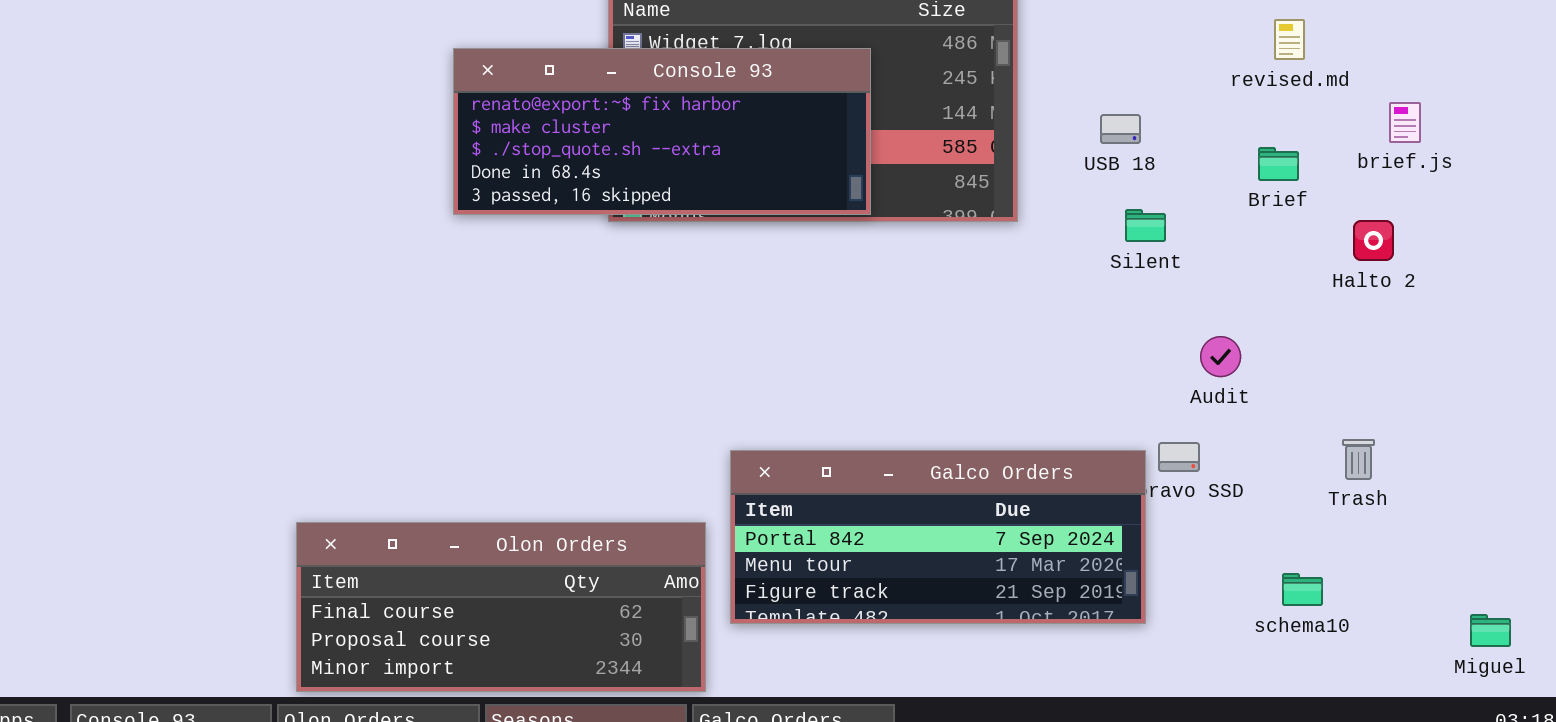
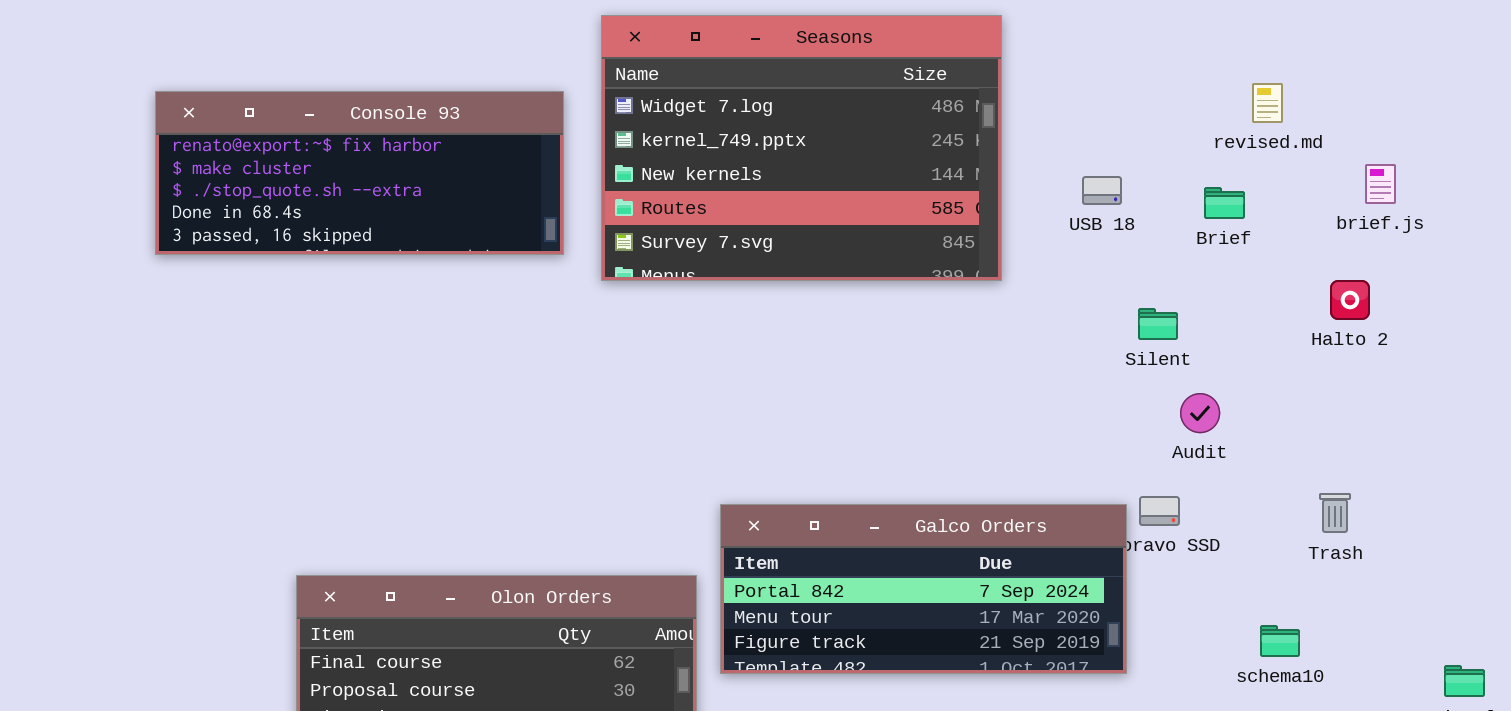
Console 93: [453,48,871,215] -> [155,91,564,255], moved
Brief: [1258,147,1299,181] -> [1204,187,1245,219], moved
Silent: [1125,209,1166,242] -> [1138,308,1178,340], moved

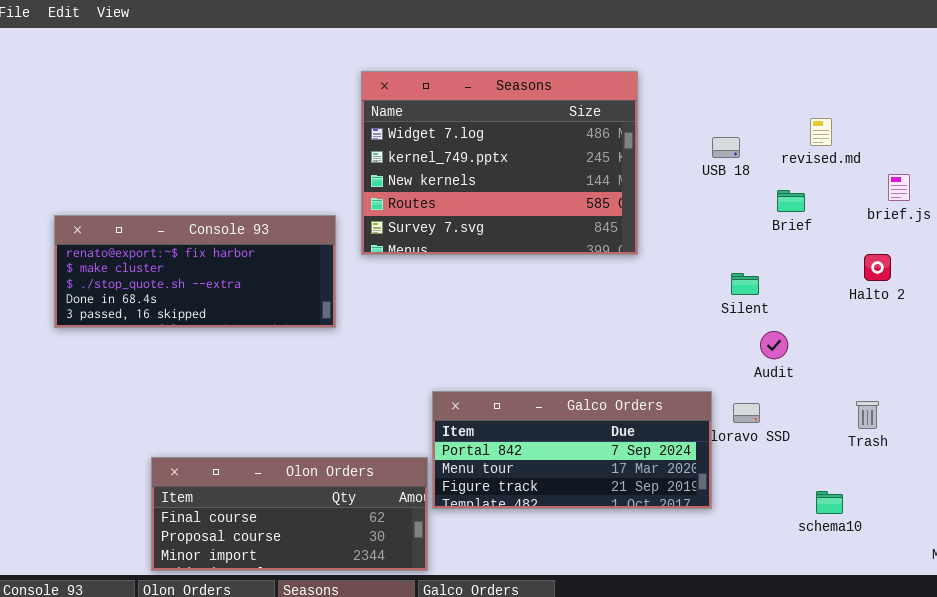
Console 93: [155,91,564,255] -> [54,215,336,328], moved
USB 18: [1082,176,1122,205] -> [712,137,740,158], moved
Galco Orders: [720,504,1127,674] -> [432,391,712,509], moved

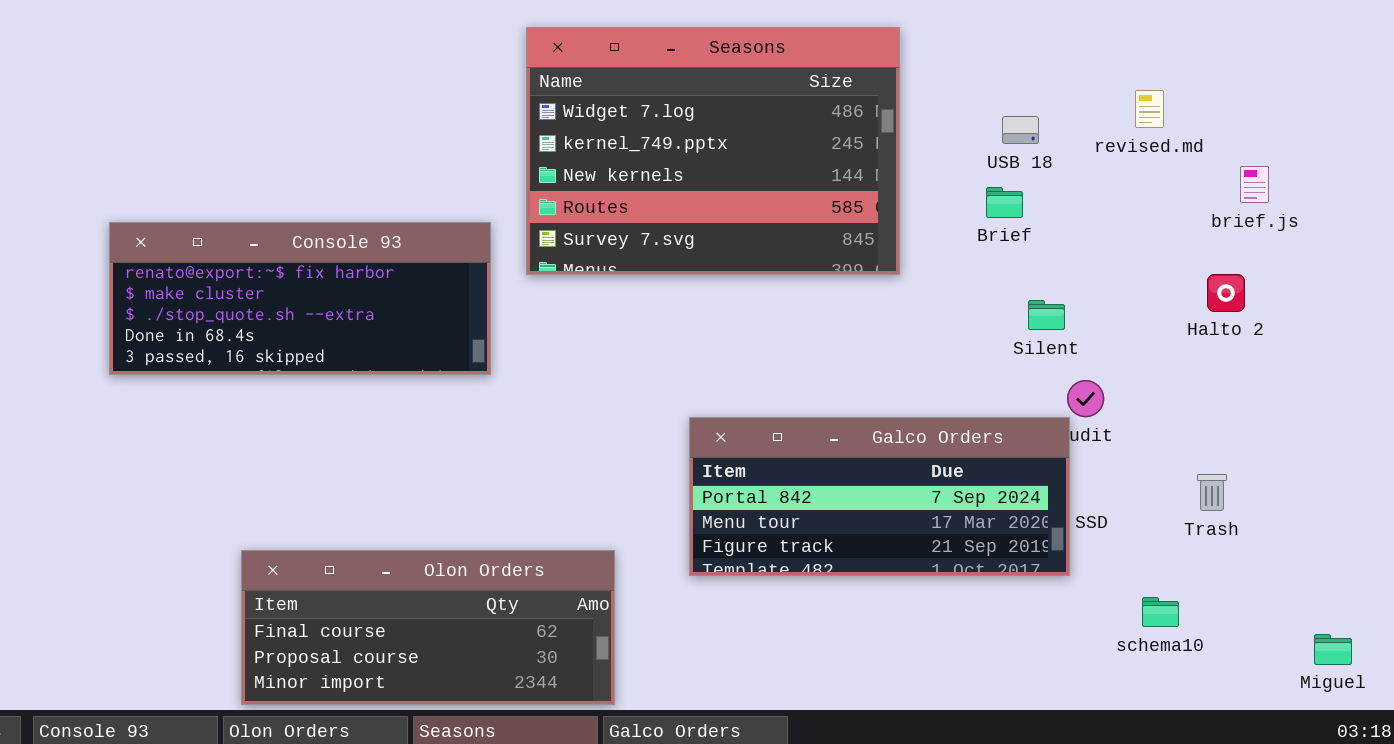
Brief: [777,190,805,212] -> [986,187,1023,218], moved
Galco Orders: [432,391,712,509] -> [689,417,1070,576], moved

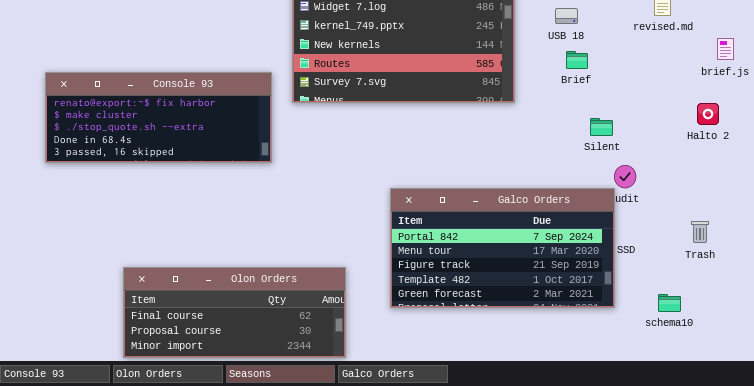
USB 18: [1002,116,1039,144] -> [555,8,578,24], moved
Galco Orders: [689,417,1070,576] -> [390,188,615,308], resized

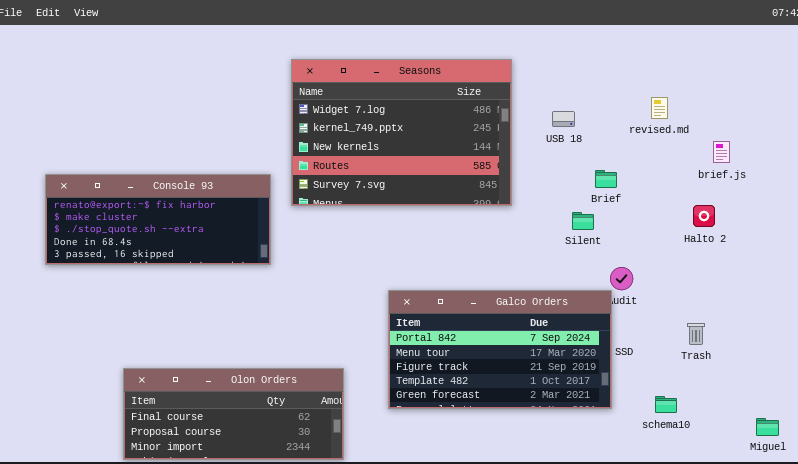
Brief: [566,51,588,69] -> [595,170,617,188], moved
Silent: [590,118,613,136] -> [572,212,594,230], moved

